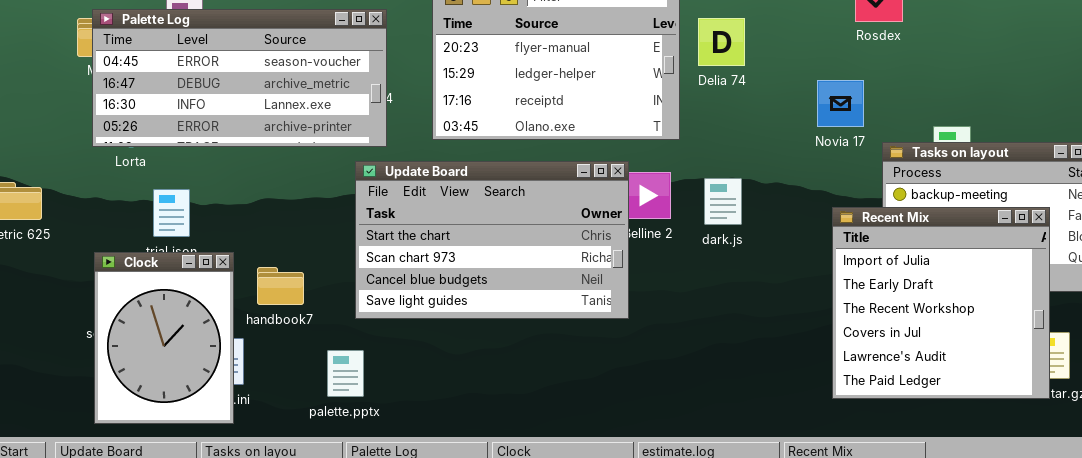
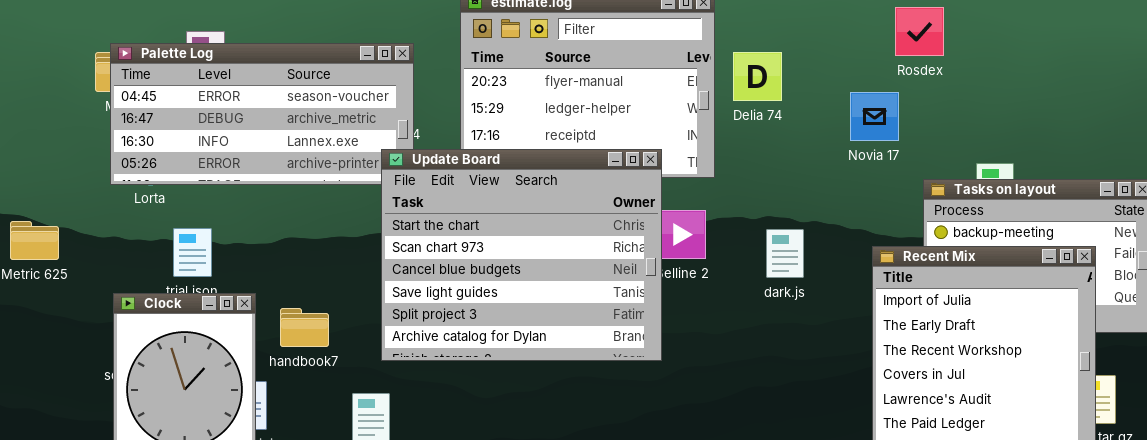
Novia 17: [817,80,864,127] -> [850,92,899,141], moved
Update Board: [355,161,629,319] -> [381,149,662,361], resized
dark.js: [704,178,742,225] -> [766,229,804,278], moved

